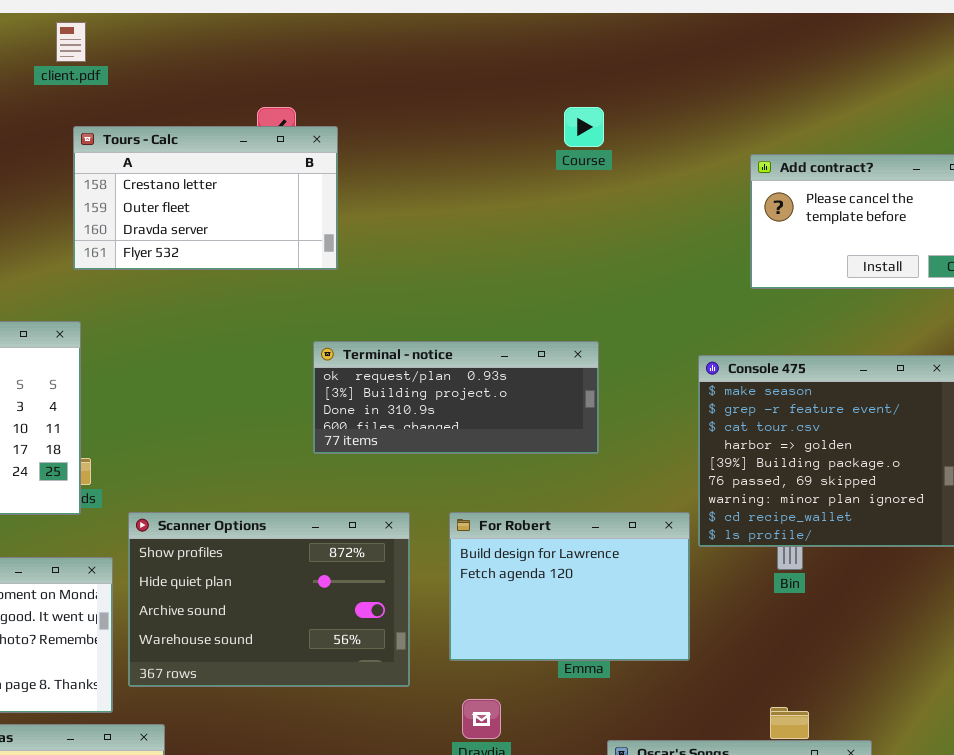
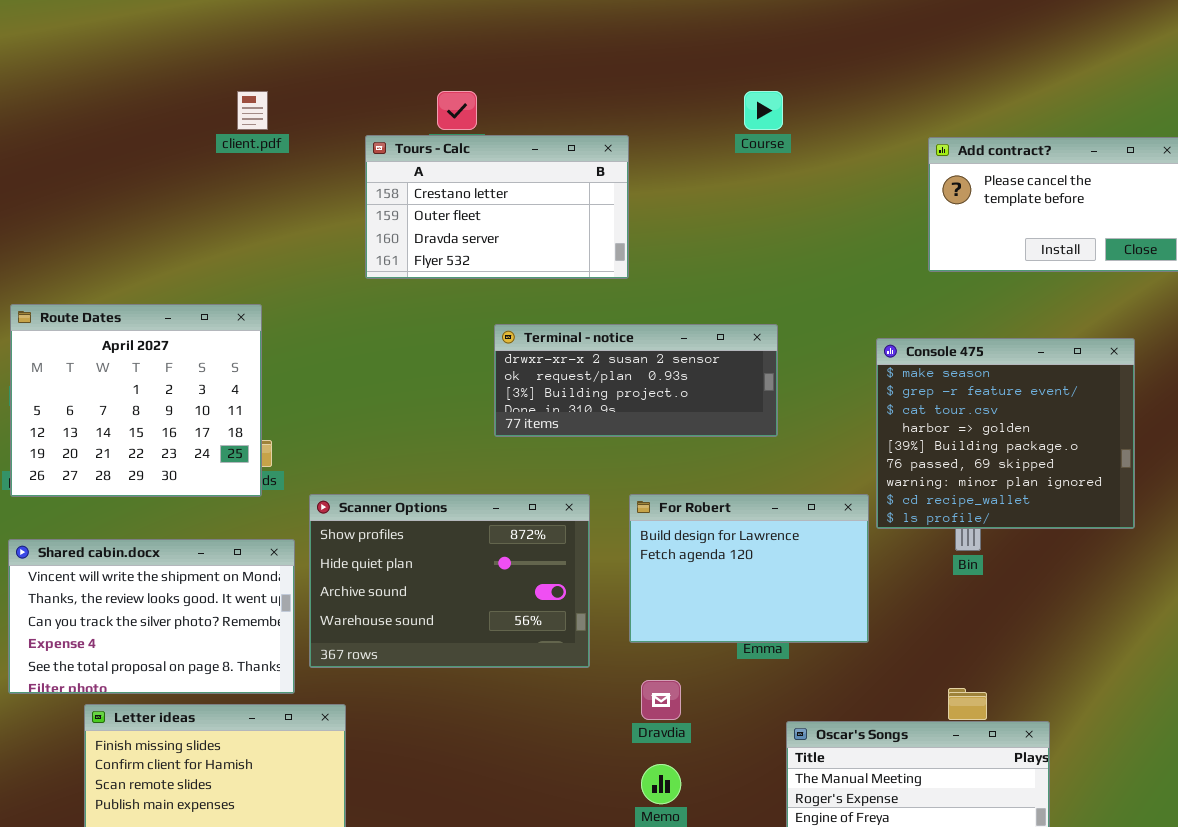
client.pdf: [56,22,86,62] -> [237,91,268,130], moved
Tours - Calc: [73,126,338,270] -> [365,135,629,279], moved
Terminal - notice: [313,341,599,454] -> [494,324,778,437], scrolled up 1 row

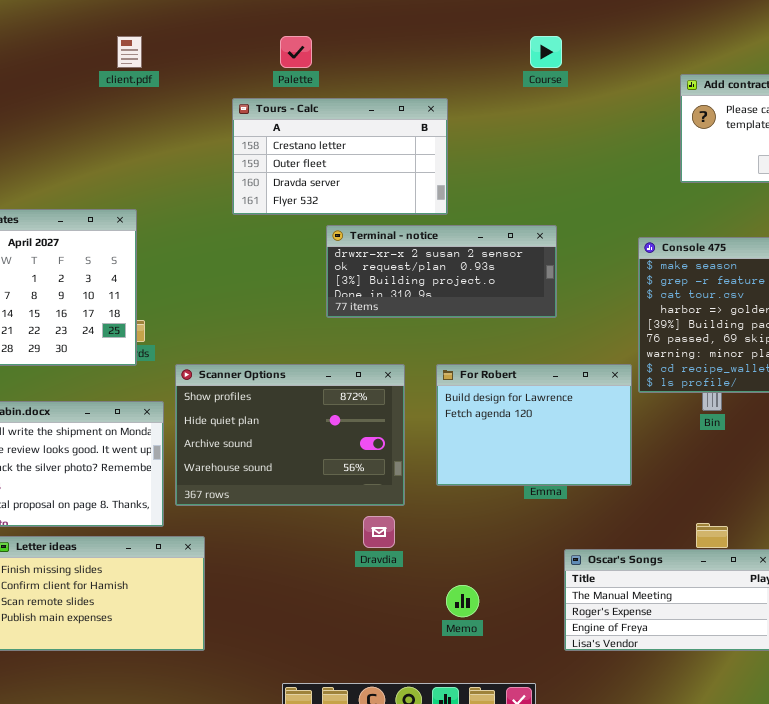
Tours - Calc: [365,135,629,279] -> [232,98,448,215], moved
Dravdia: [641,680,681,720] -> [363,516,395,548], moved

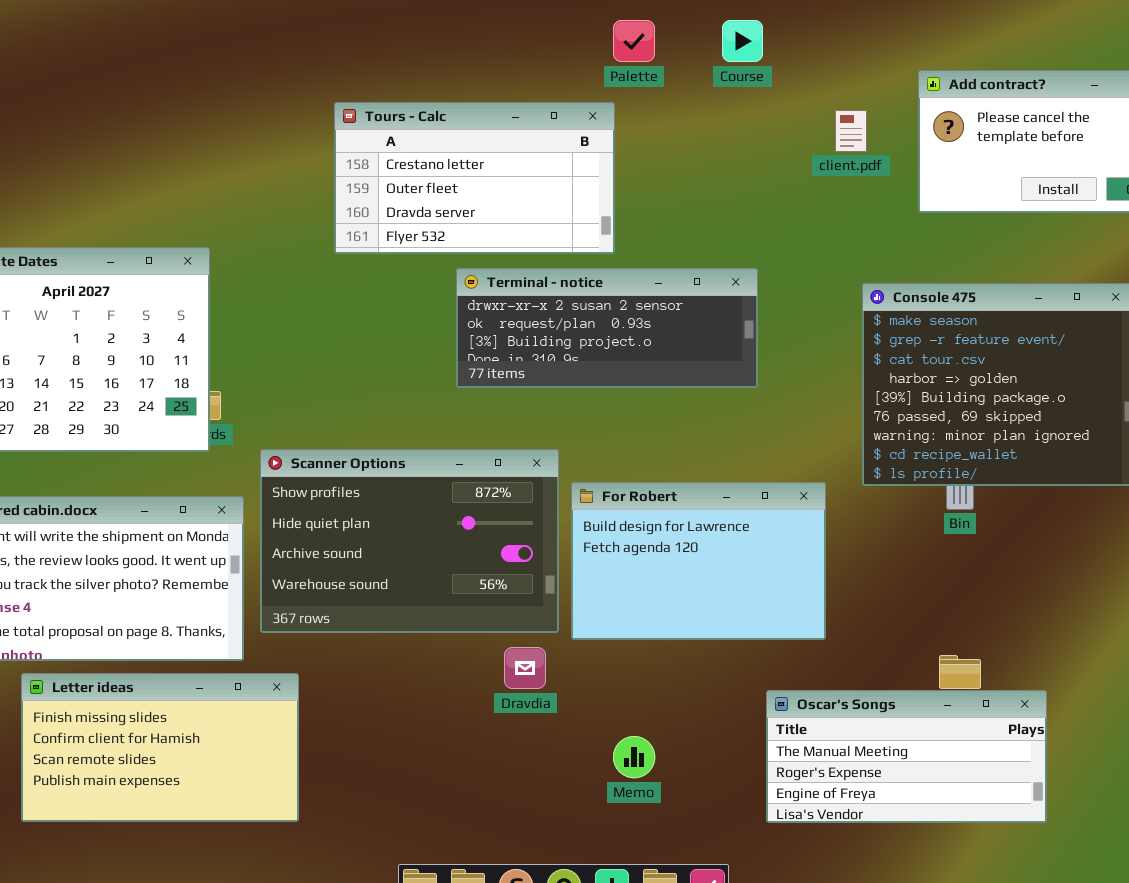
client.pdf: [117,36,142,68] -> [835,110,867,152], moved
Palette: [280,36,312,68] -> [613,20,655,62], moved
For Robert: [436,364,632,486] -> [571,482,826,640], moved

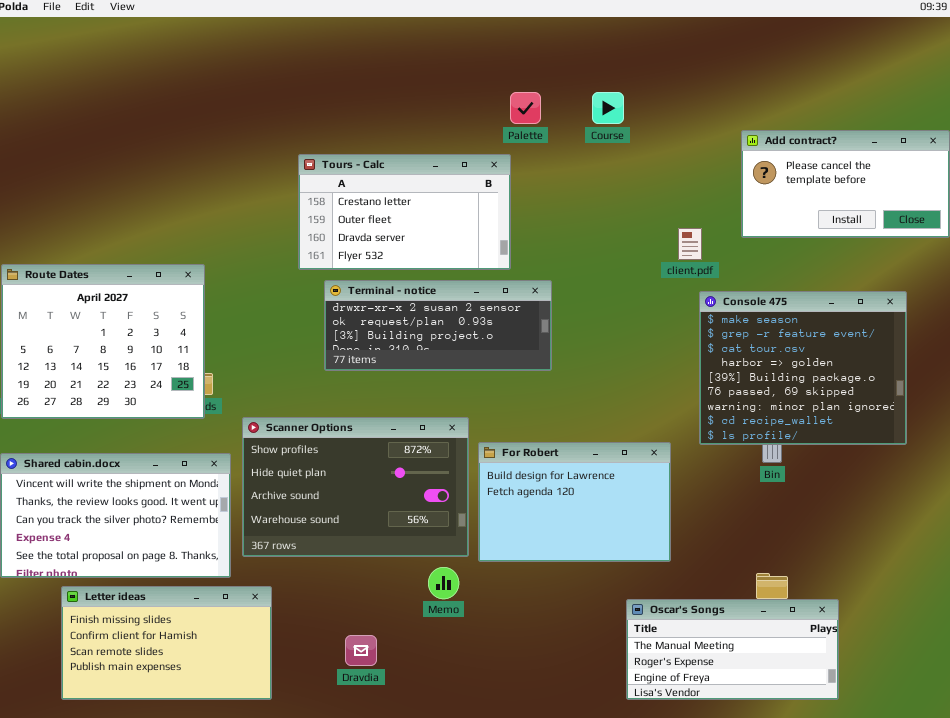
client.pdf: [835,110,867,152] -> [678,228,702,260], moved
Terminal - notice: [456,268,758,388] -> [324,280,552,371], moved
Dravdia: [504,647,546,689] -> [345,635,377,666], moved
Memo: [613,736,655,778] -> [428,567,459,599], moved

